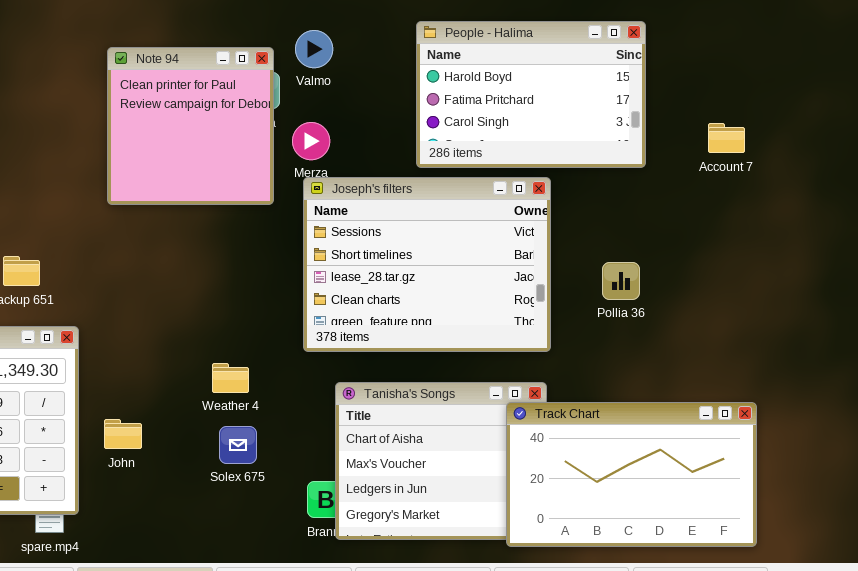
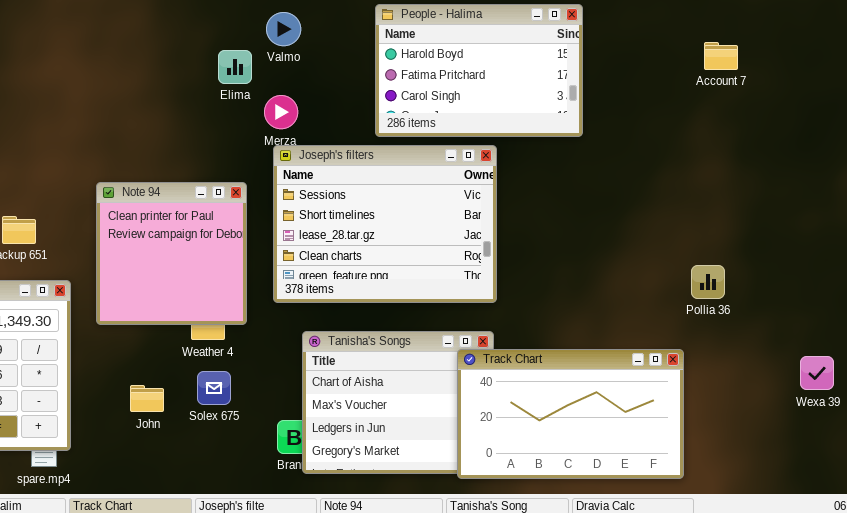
Note 94: [107,47,274,205] -> [96,182,247,325], moved
Account 7: [708,123,745,153] -> [704,42,738,70], moved
Pollia 36: [602,262,640,300] -> [691,265,725,299], moved
John: [104,419,142,449] -> [130,385,164,412], moved

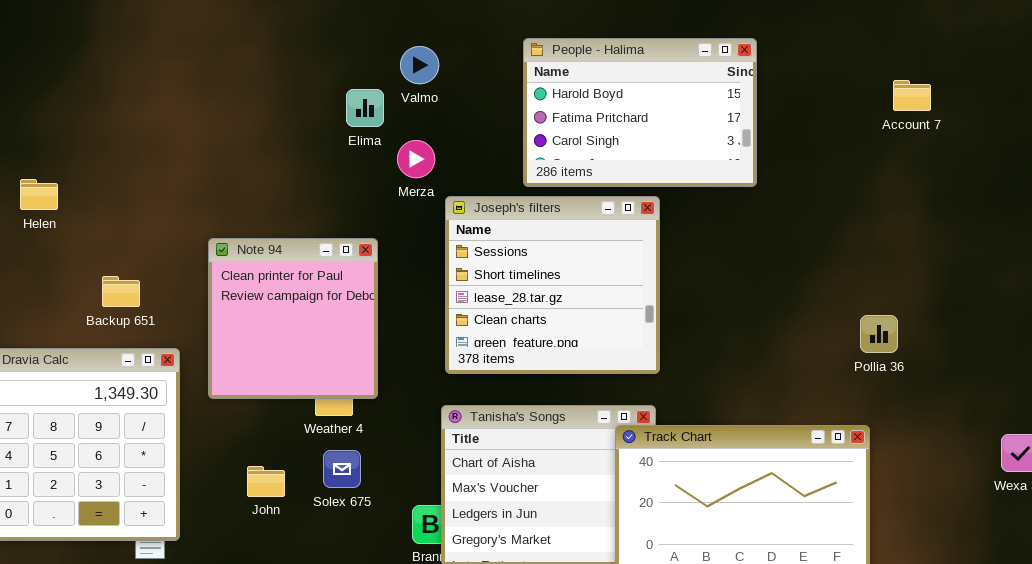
Joseph's filters: [273,145,497,303] -> [445,196,660,374], resized
Pollia 36: [691,265,725,299] -> [860,315,898,353], moved

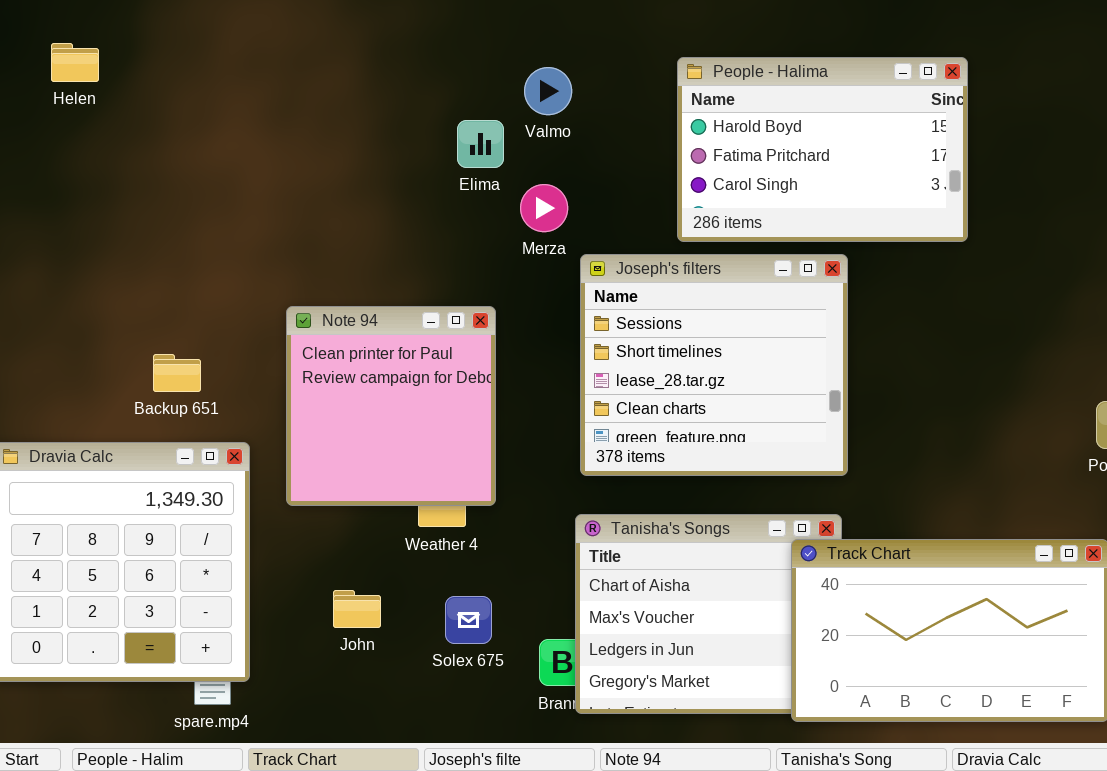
Helen: [20,179,58,210] -> [51,43,99,82], moved
Solex 675: [323,450,361,488] -> [445,596,492,644], moved

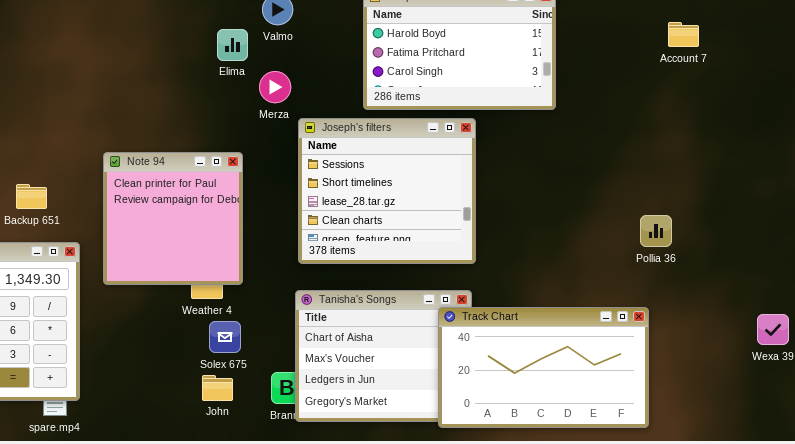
John: [333,590,381,628] -> [202,375,233,401], moved
Solex 675: [445,596,492,644] -> [209,321,241,353], moved

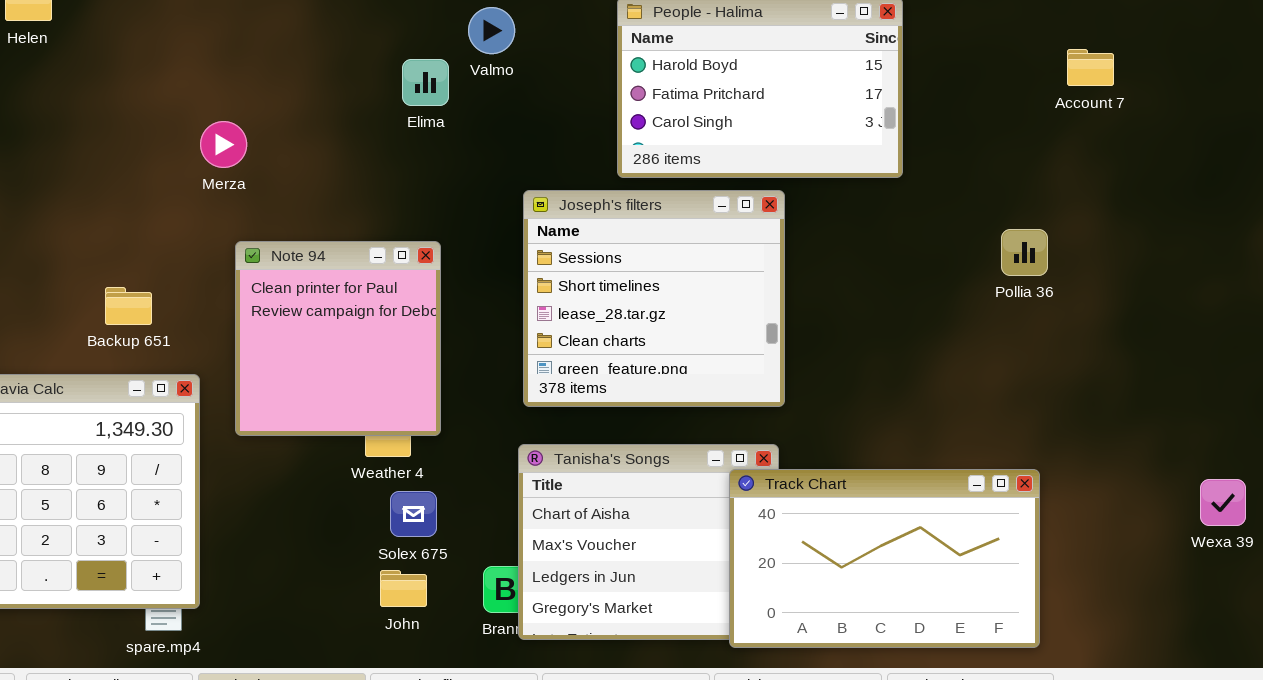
Merza: [259,71,291,103] -> [200,121,247,168], moved
Pollia 36: [640,215,672,247] -> [1001,229,1048,276], moved

